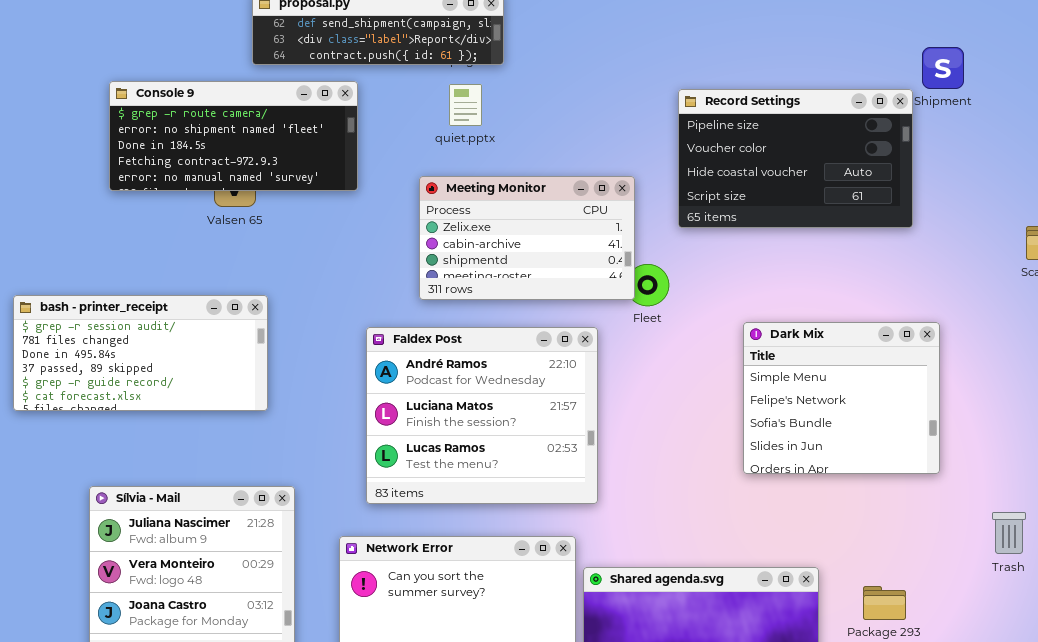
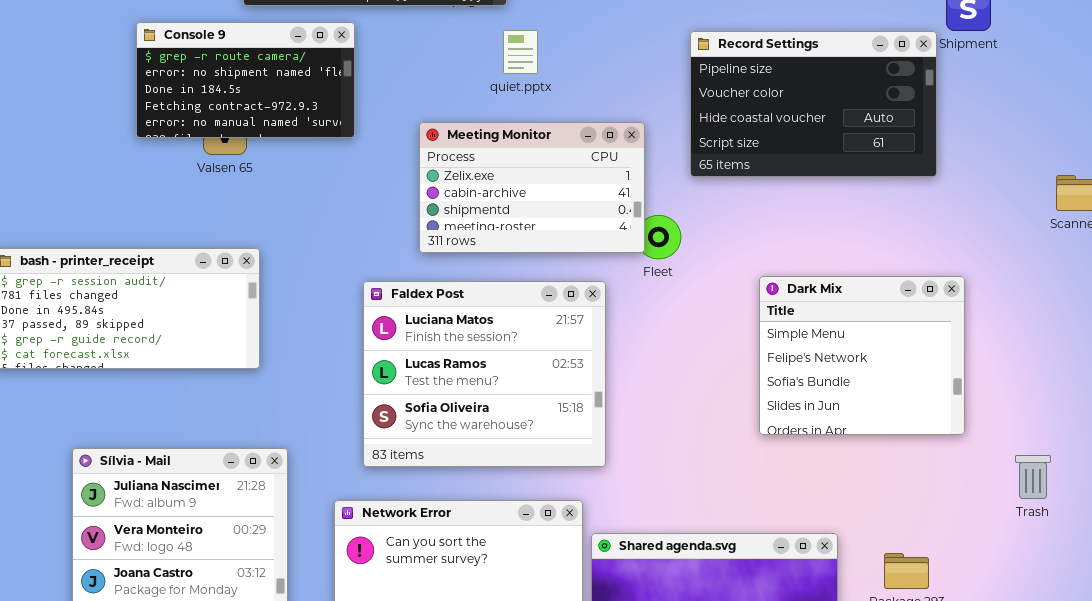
Console 9: [109,81,358,191] -> [136,22,355,138], resized
quiet.pptx: [449,84,482,126] -> [503,30,538,74], moved
Faldex Post: [366,327,598,504] -> [363,281,606,467], scrolled down 1 row
Trash: [992,512,1026,554] -> [1015,455,1051,499], moved

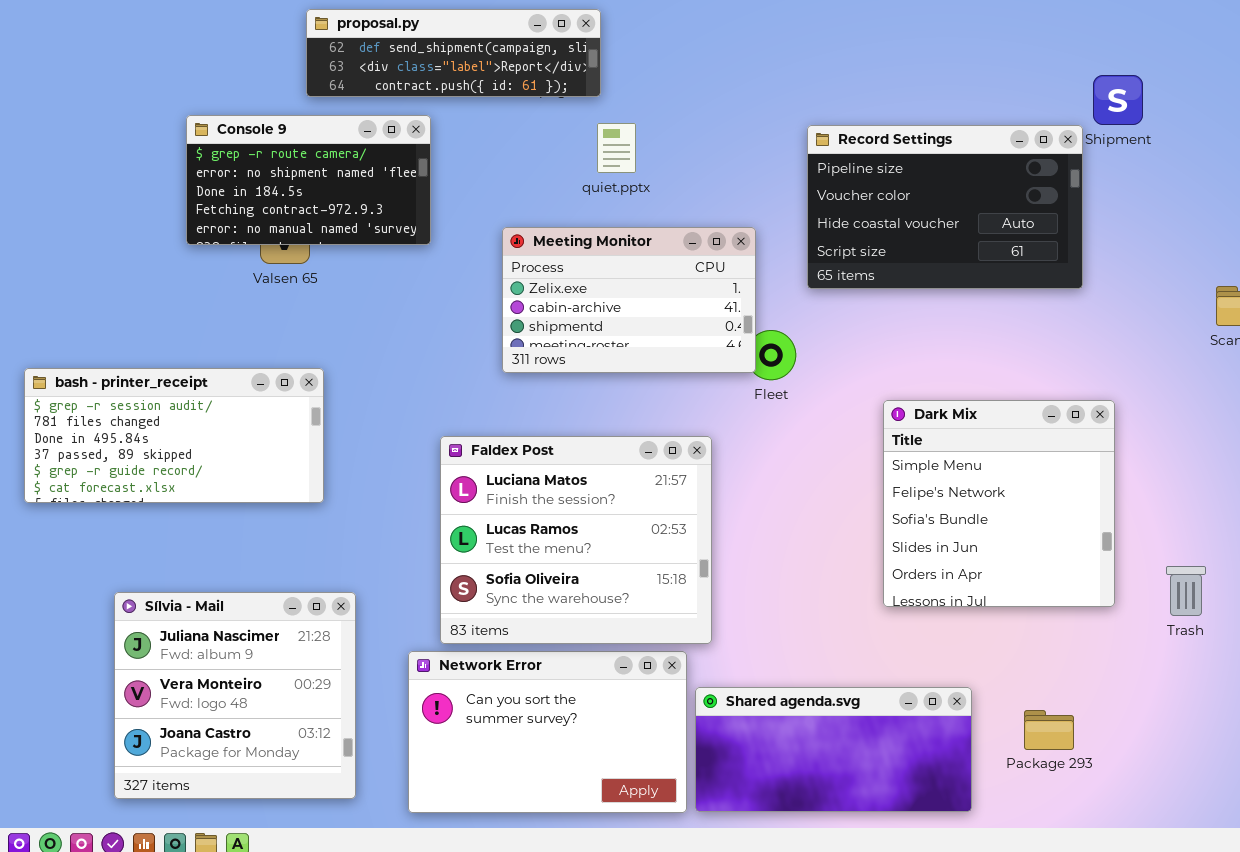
Dark Mix: [759,276,965,435] -> [883,400,1115,607], resized
Faldex Post: [363,281,606,467] -> [440,436,712,644], moved
Trash: [1015,455,1051,499] -> [1166,566,1206,616], moved

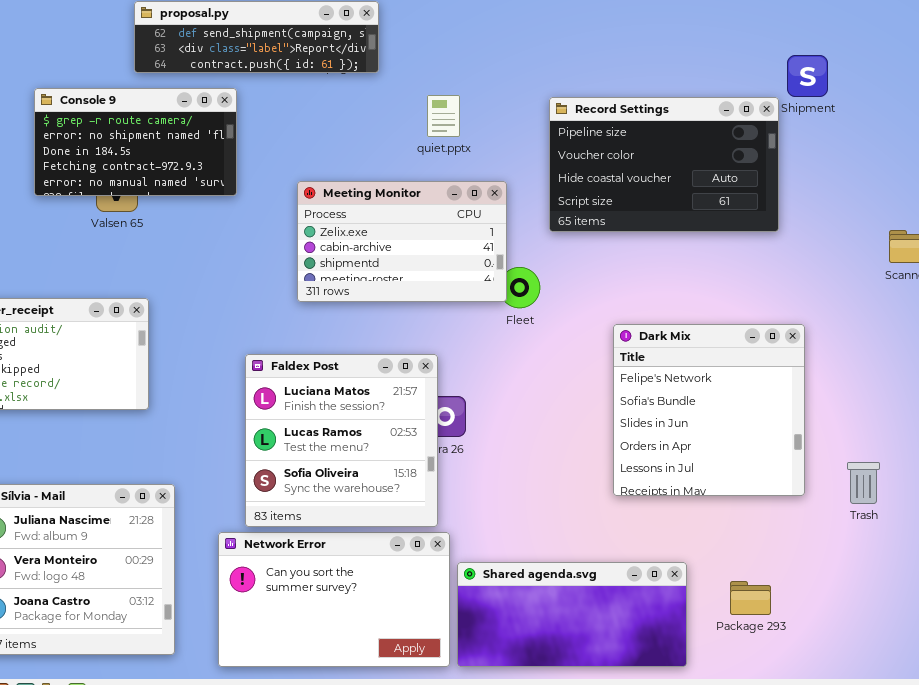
quiet.pptx: [597,123,636,173] -> [427,95,460,137], moved
Dark Mix: [883,400,1115,607] -> [613,324,805,496], scrolled down 1 row
Faldex Post: [440,436,712,644] -> [245,354,438,527], resized

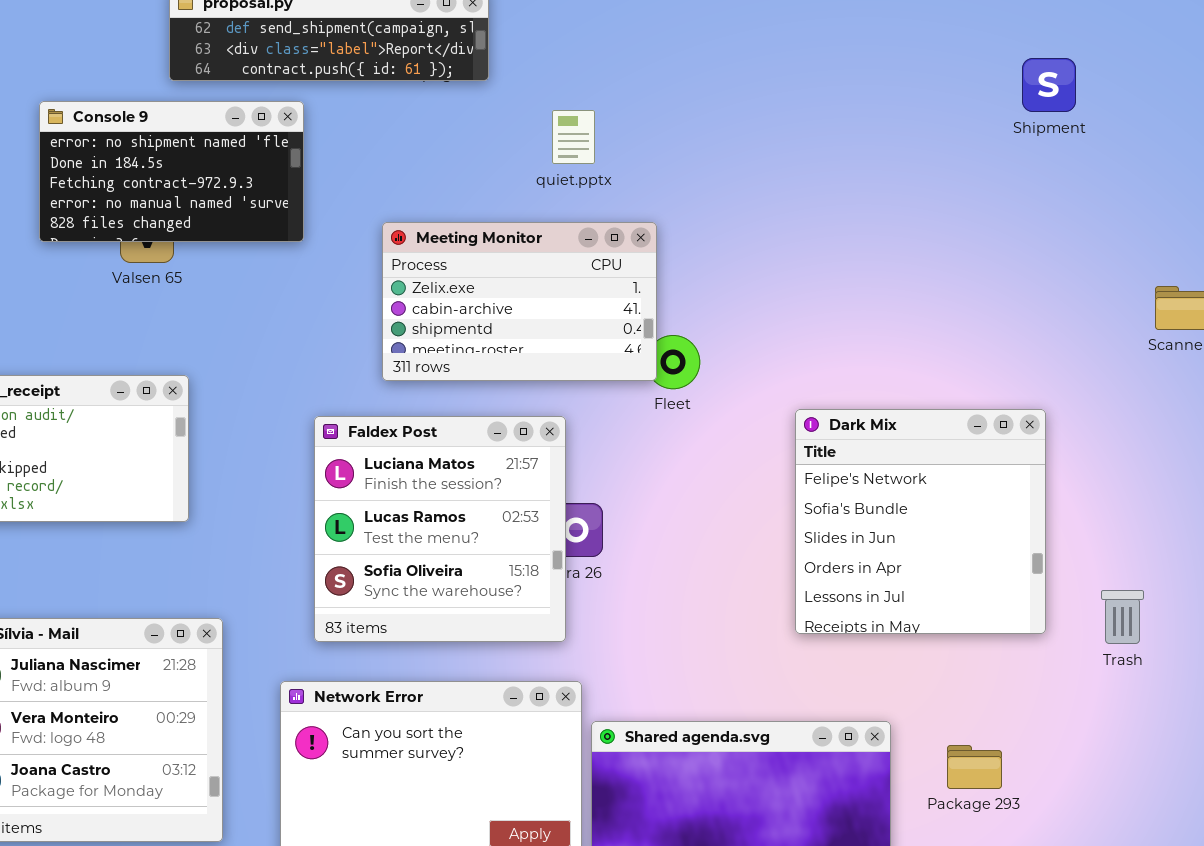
Console 9: [34,88,237,196] -> [39,101,304,242], scrolled down 1 row
Record Settings: [549,97,779,232] -> none, closed
Faldex Post: [245,354,438,527] -> [314,416,566,642], moved

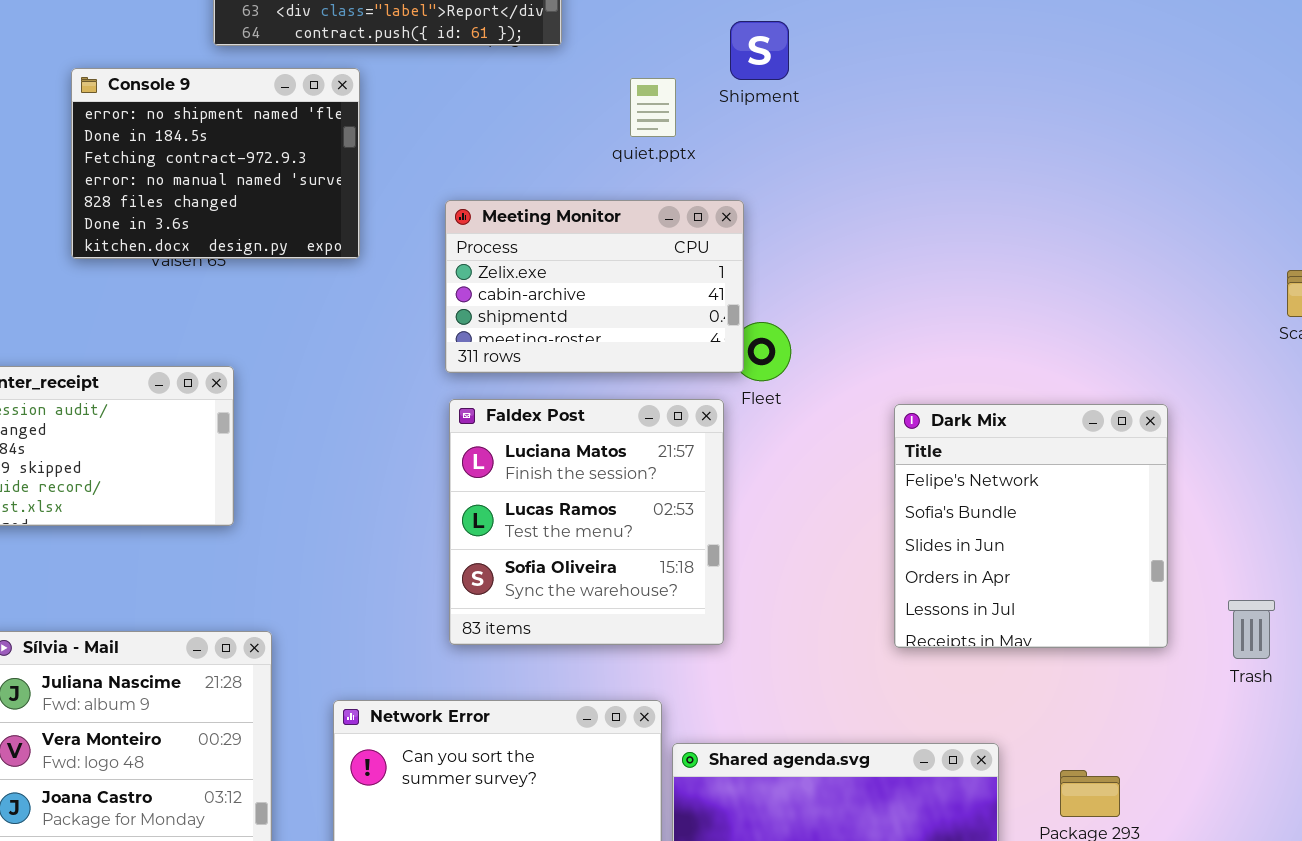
Shipment: [1022,58,1076,112] -> [730,21,789,80], moved
Console 9: [39,101,304,242] -> [71,68,360,259], resized
Faldex Post: [314,416,566,642] -> [449,399,724,645], moved

